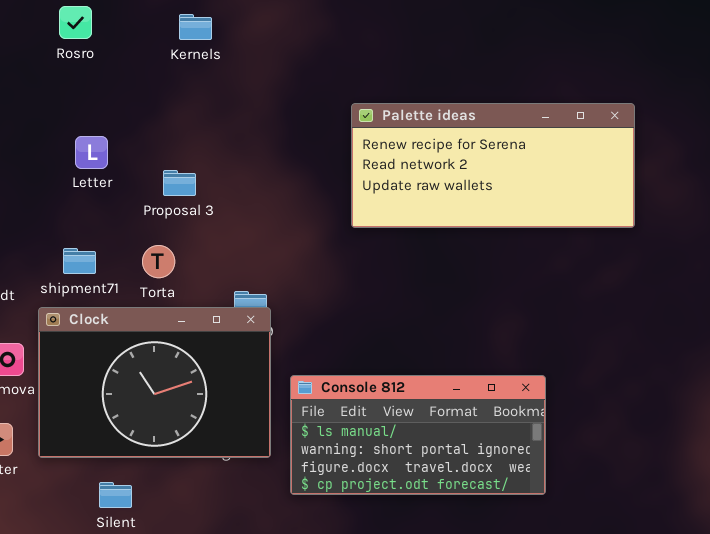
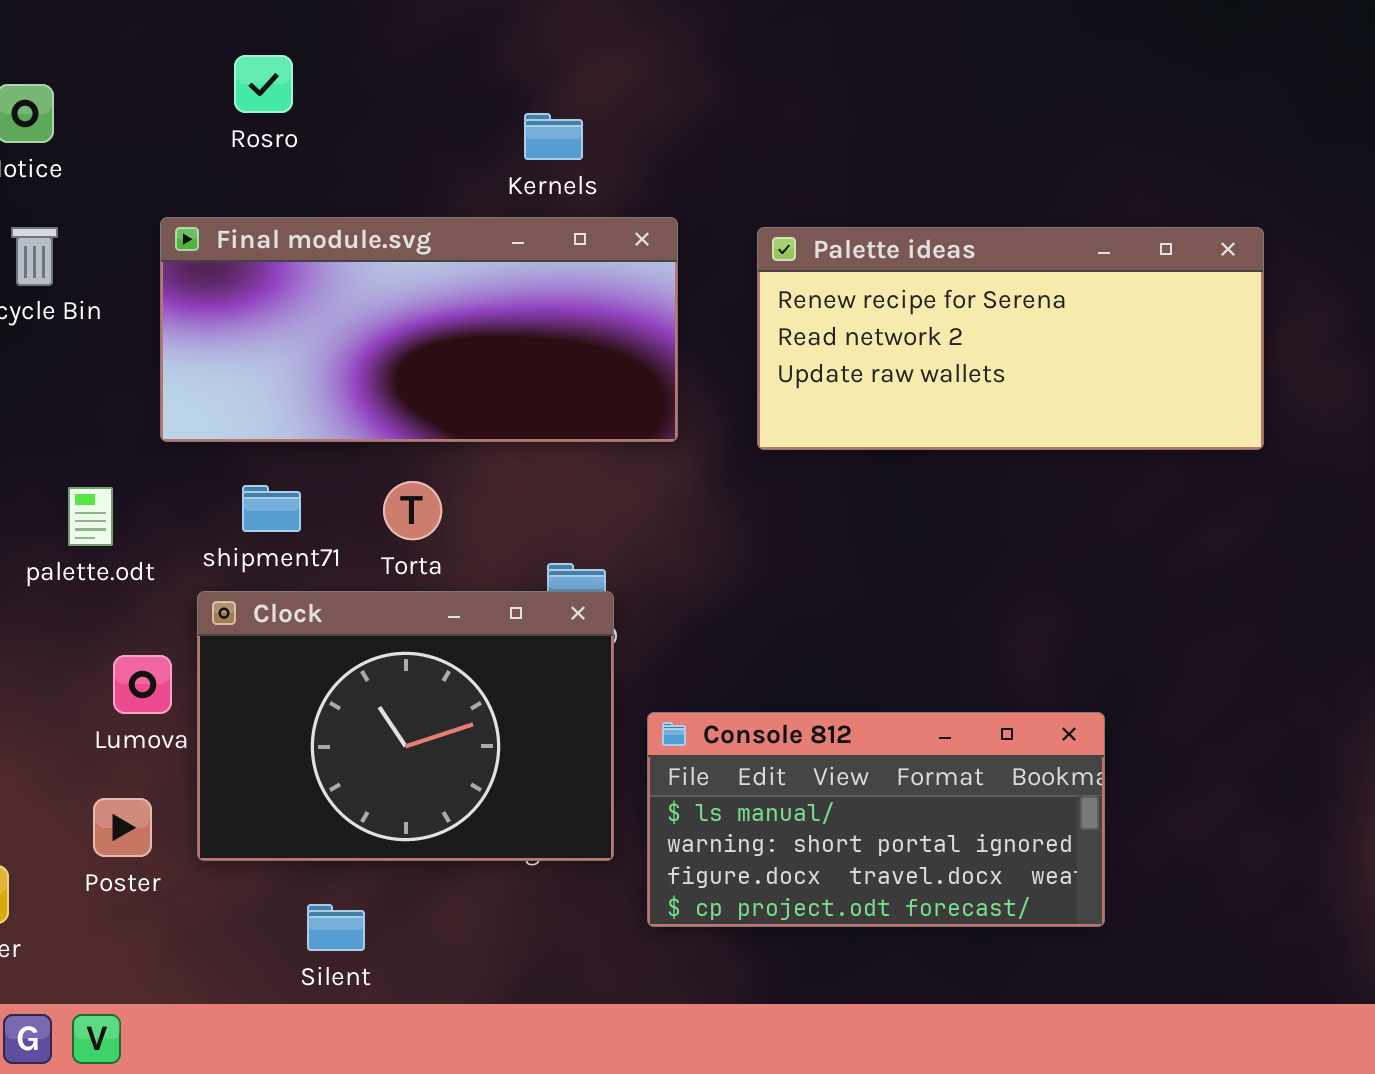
Kernels: [179,14,212,40] -> [524,113,583,160], moved
Final module.svg: none -> [160,217,678,442], opened

